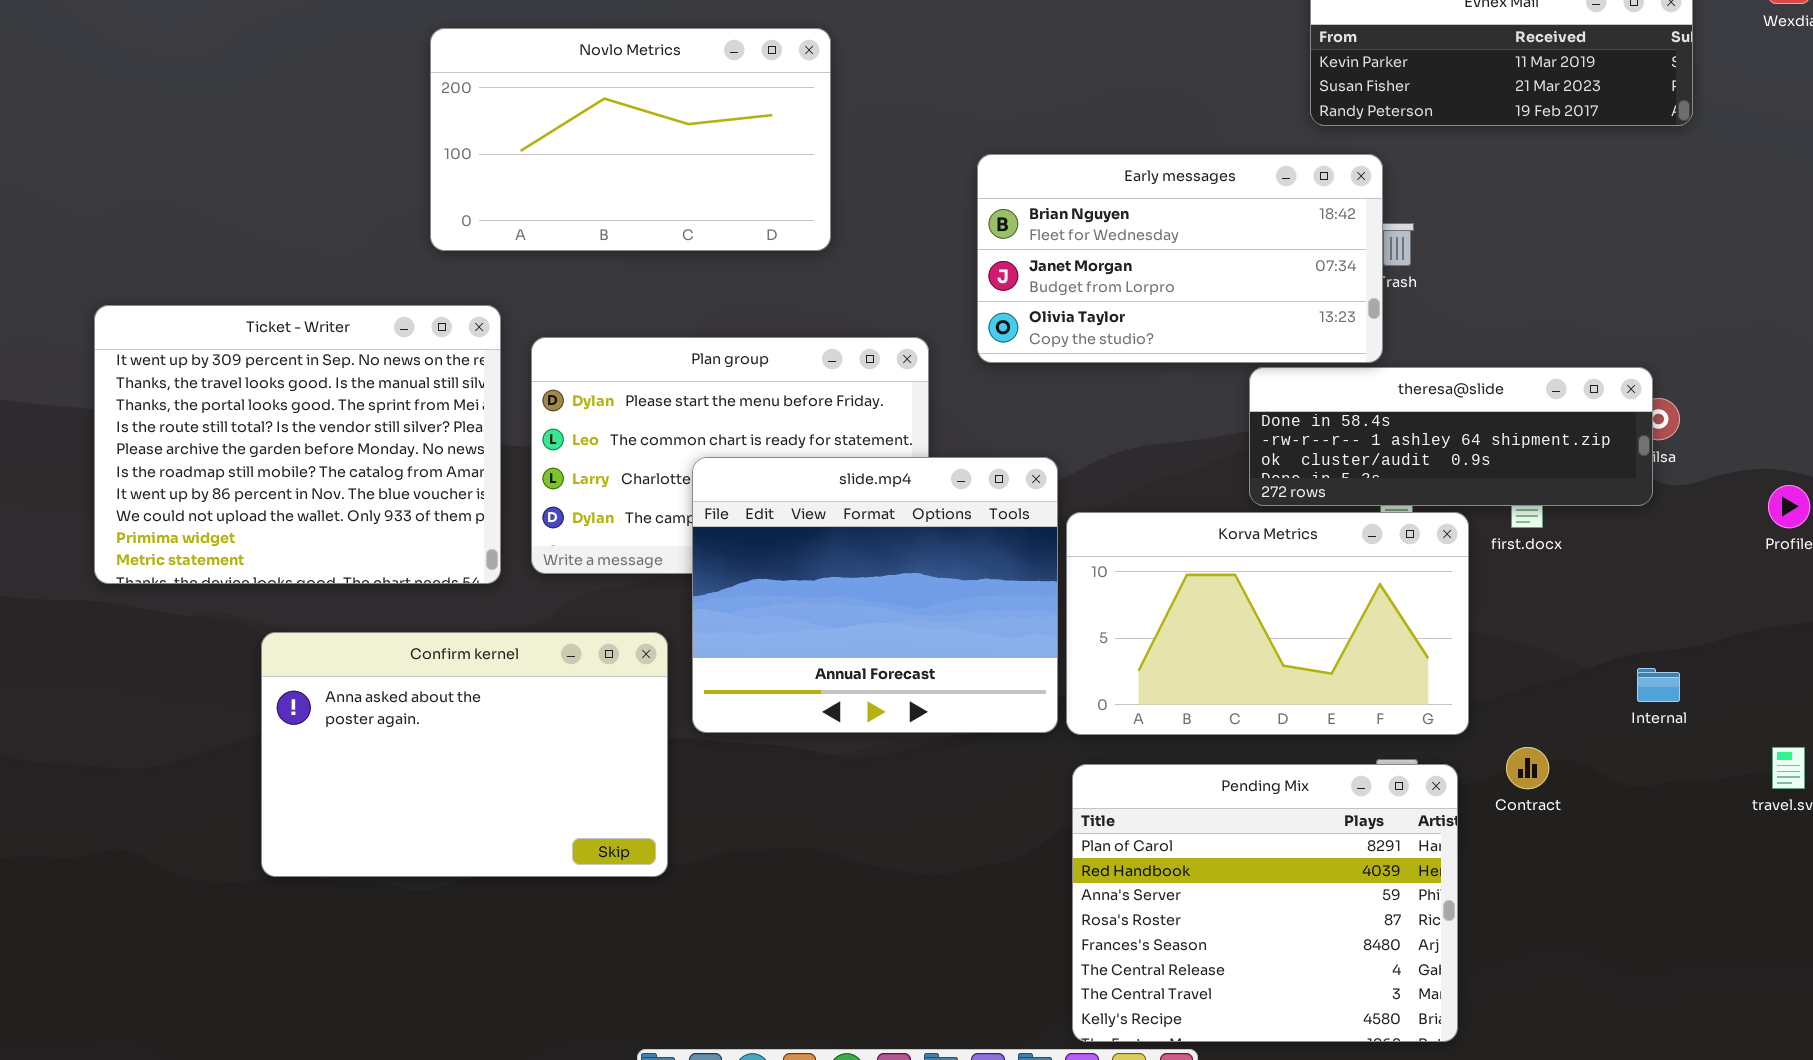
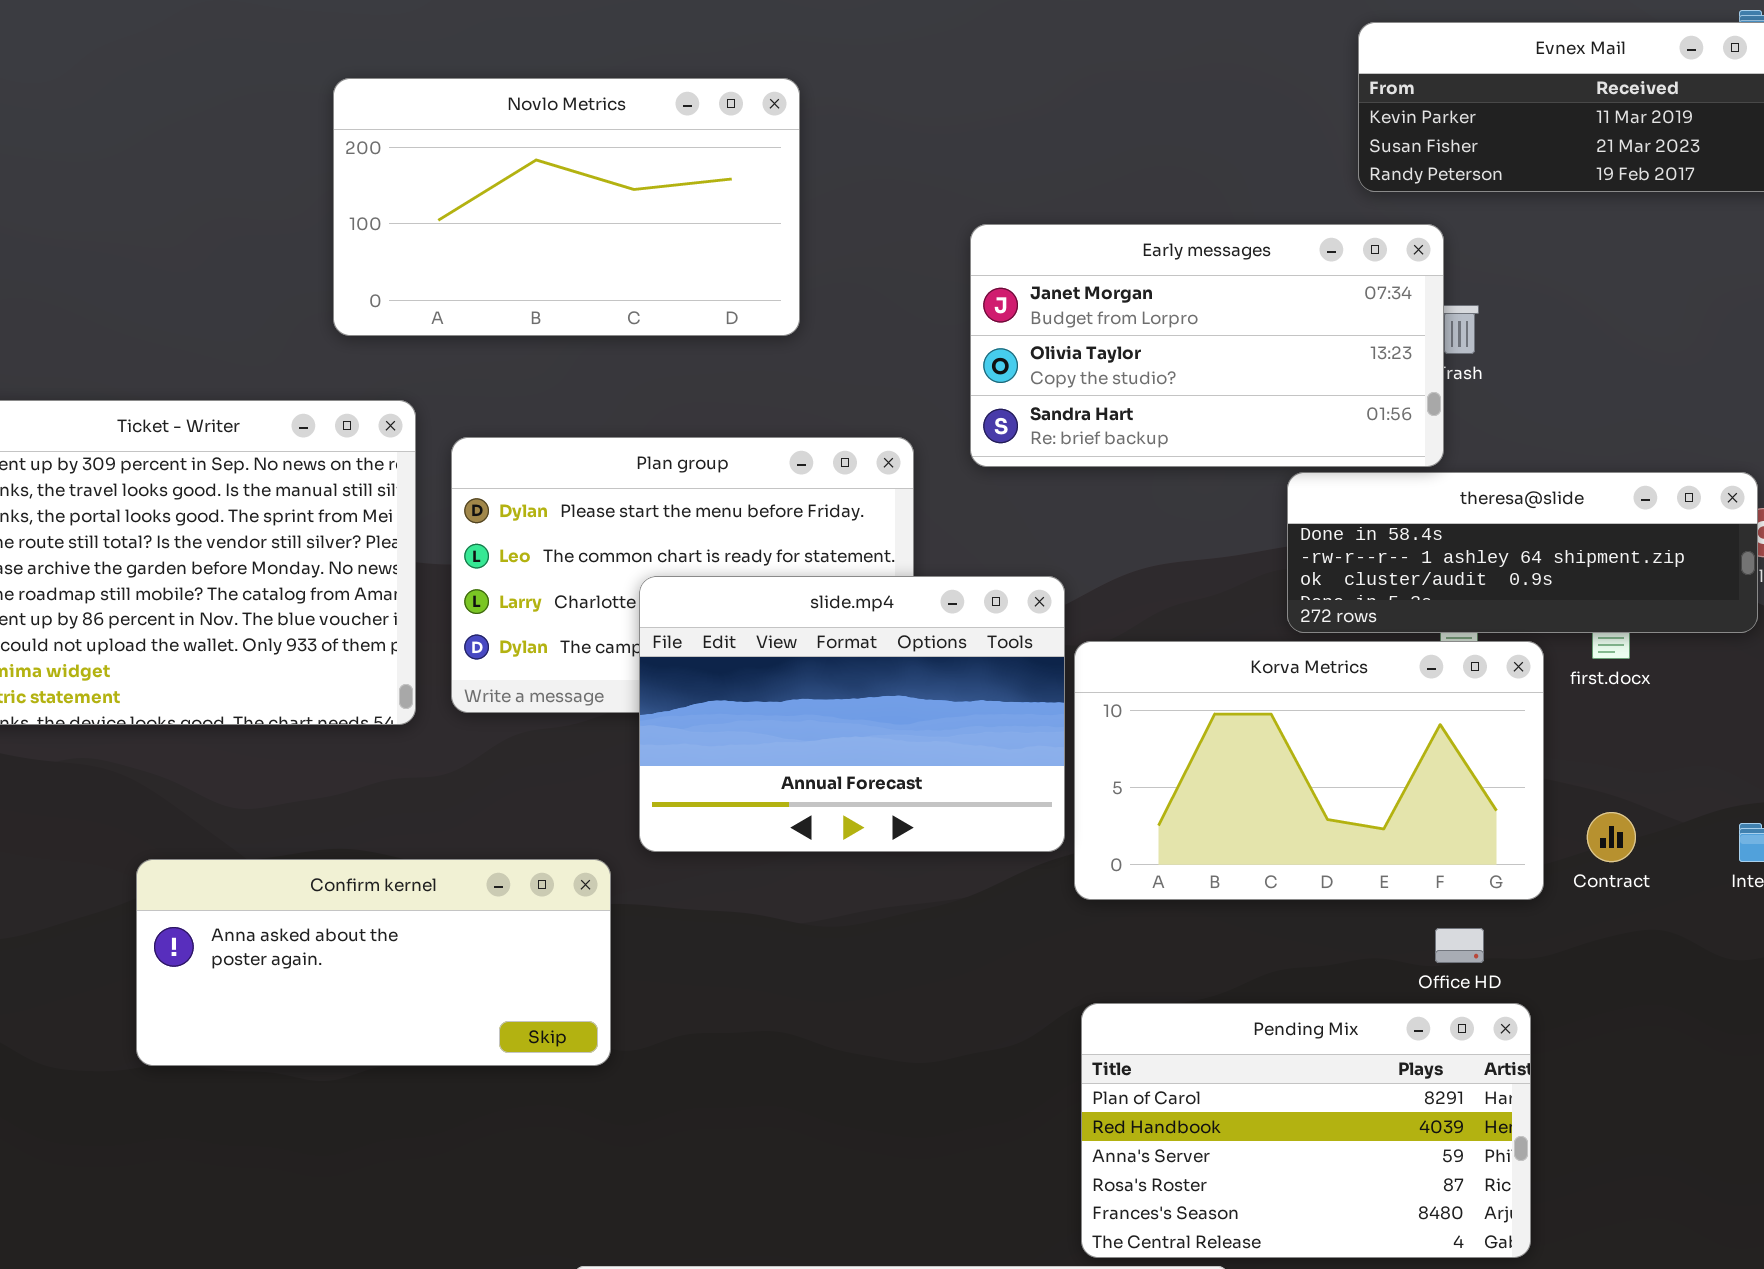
Early messages: [977,154,1383,363] -> [970,224,1444,467], scrolled down 1 row
slide.mp4: [692,457,1058,733] -> [639,576,1065,852], resized
Confirm kernel: [261,632,668,877] -> [136,859,611,1066], resized
Contract: [1506,747,1549,789] -> [1587,812,1636,862], moved
Pending Mix: [1072,764,1458,1042] -> [1081,1003,1531,1258], resized

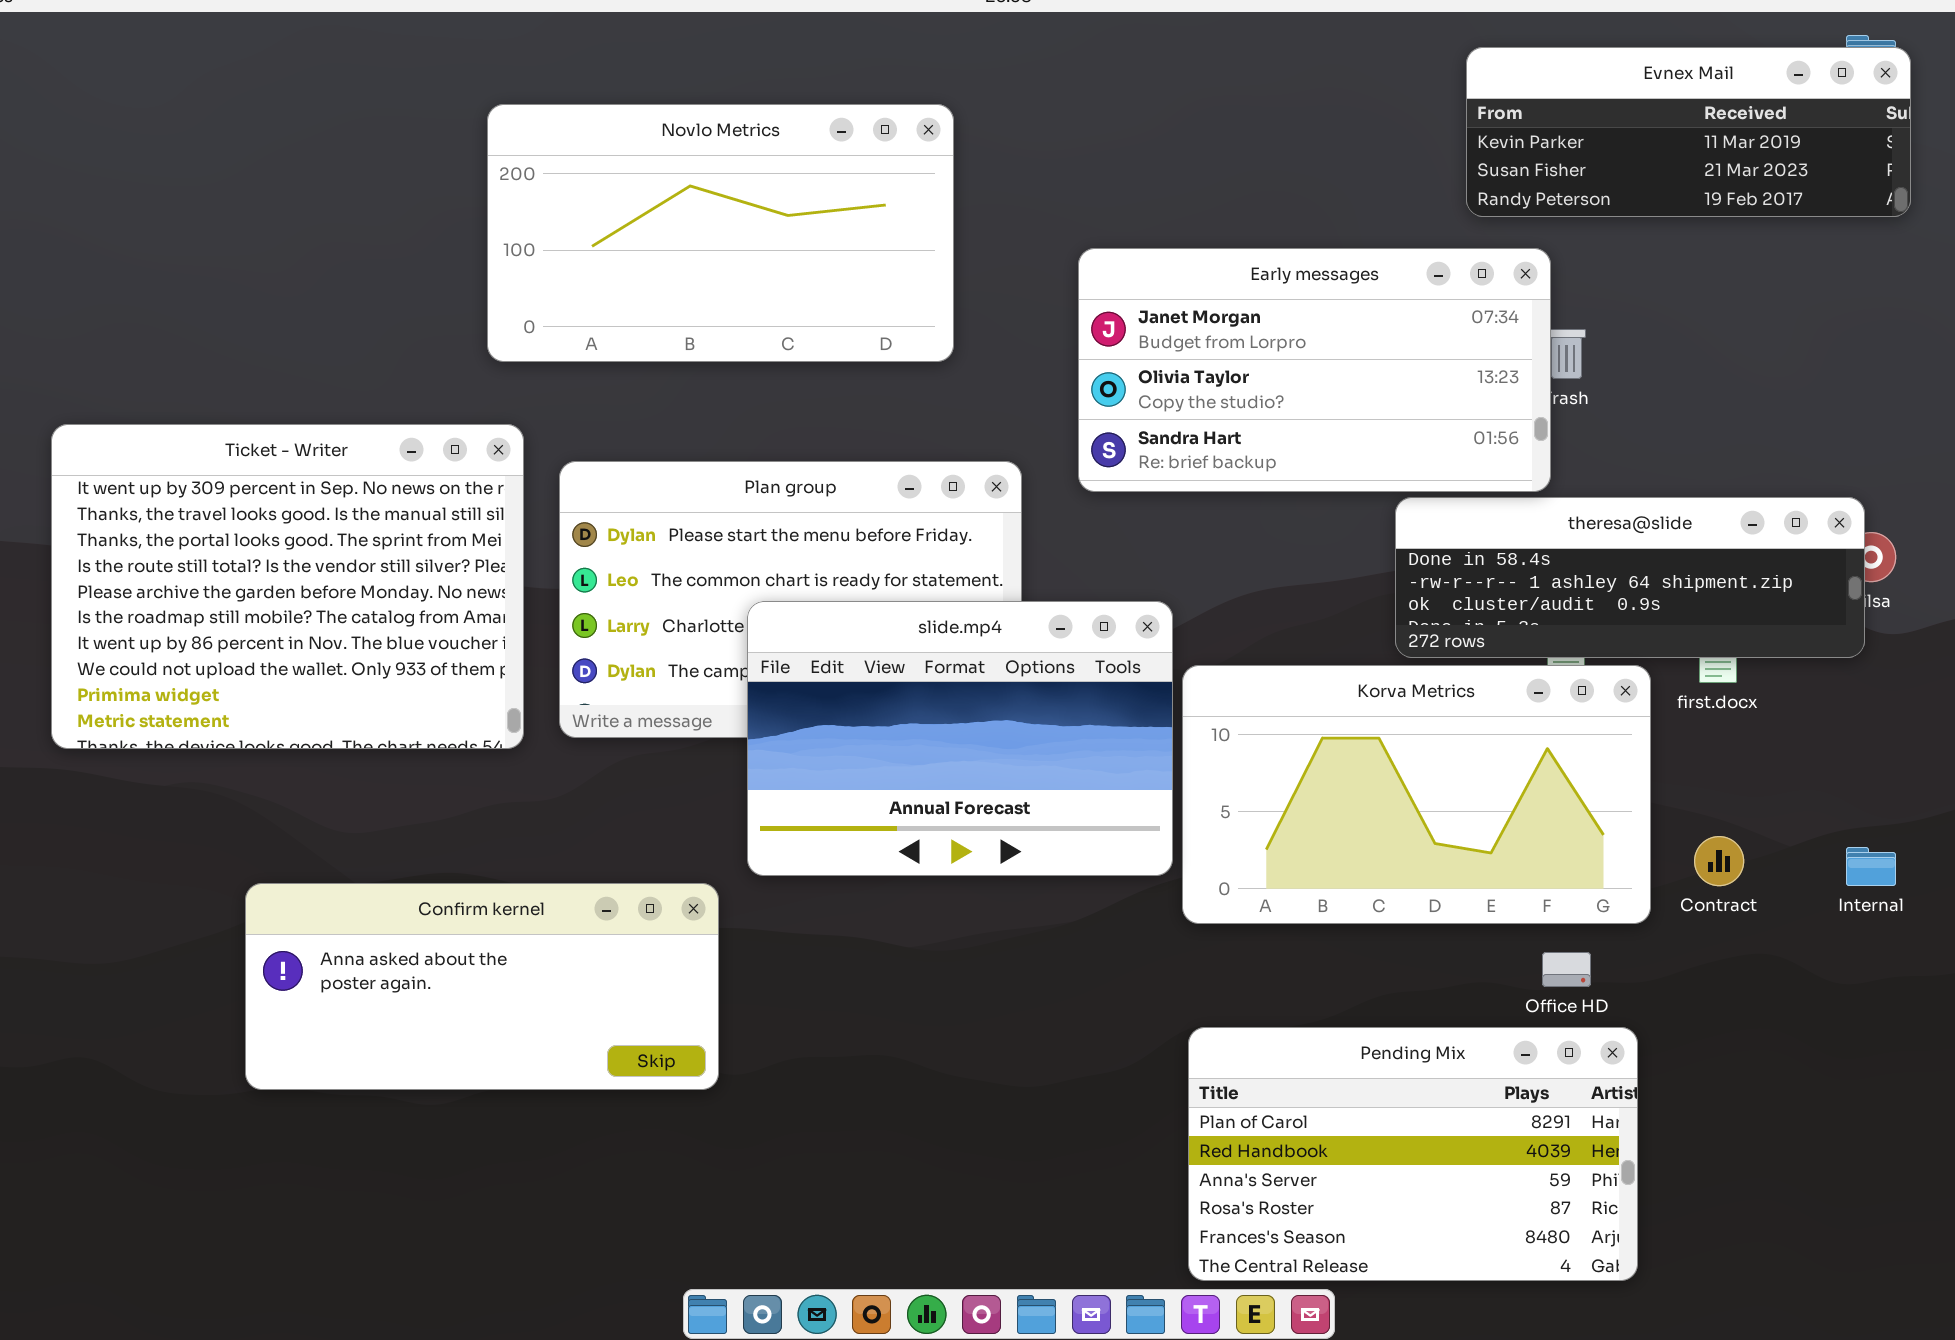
Novlo Metrics: [333,78,800,336] -> [487,104,954,362], moved

